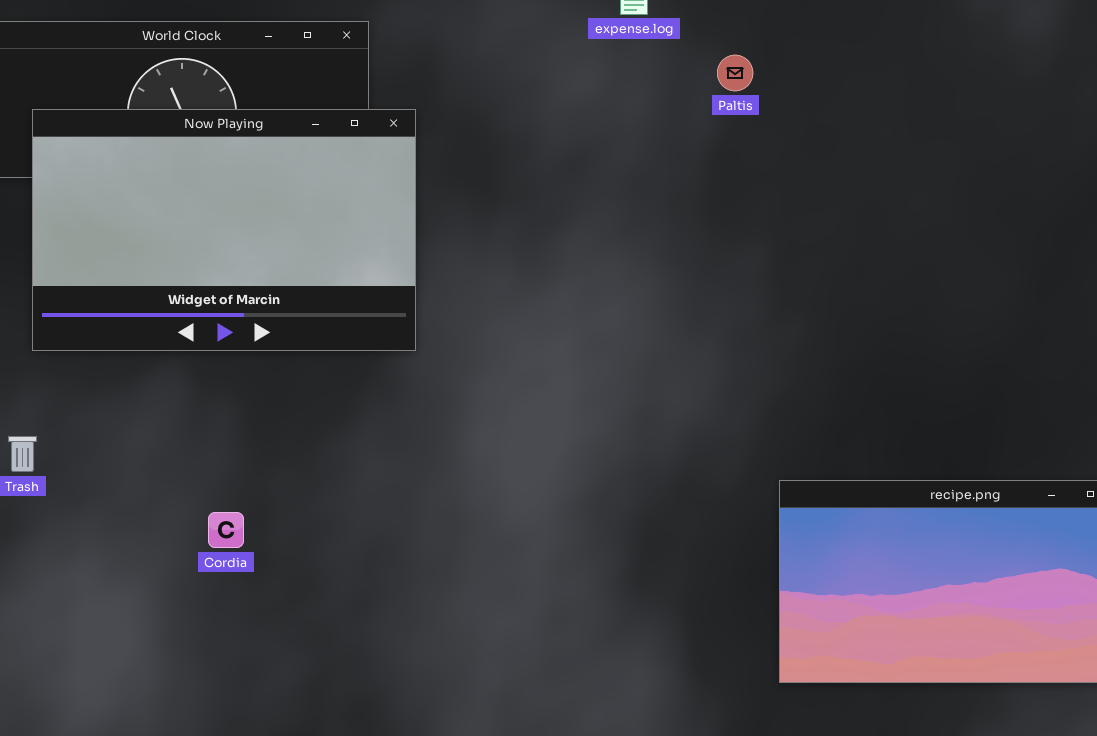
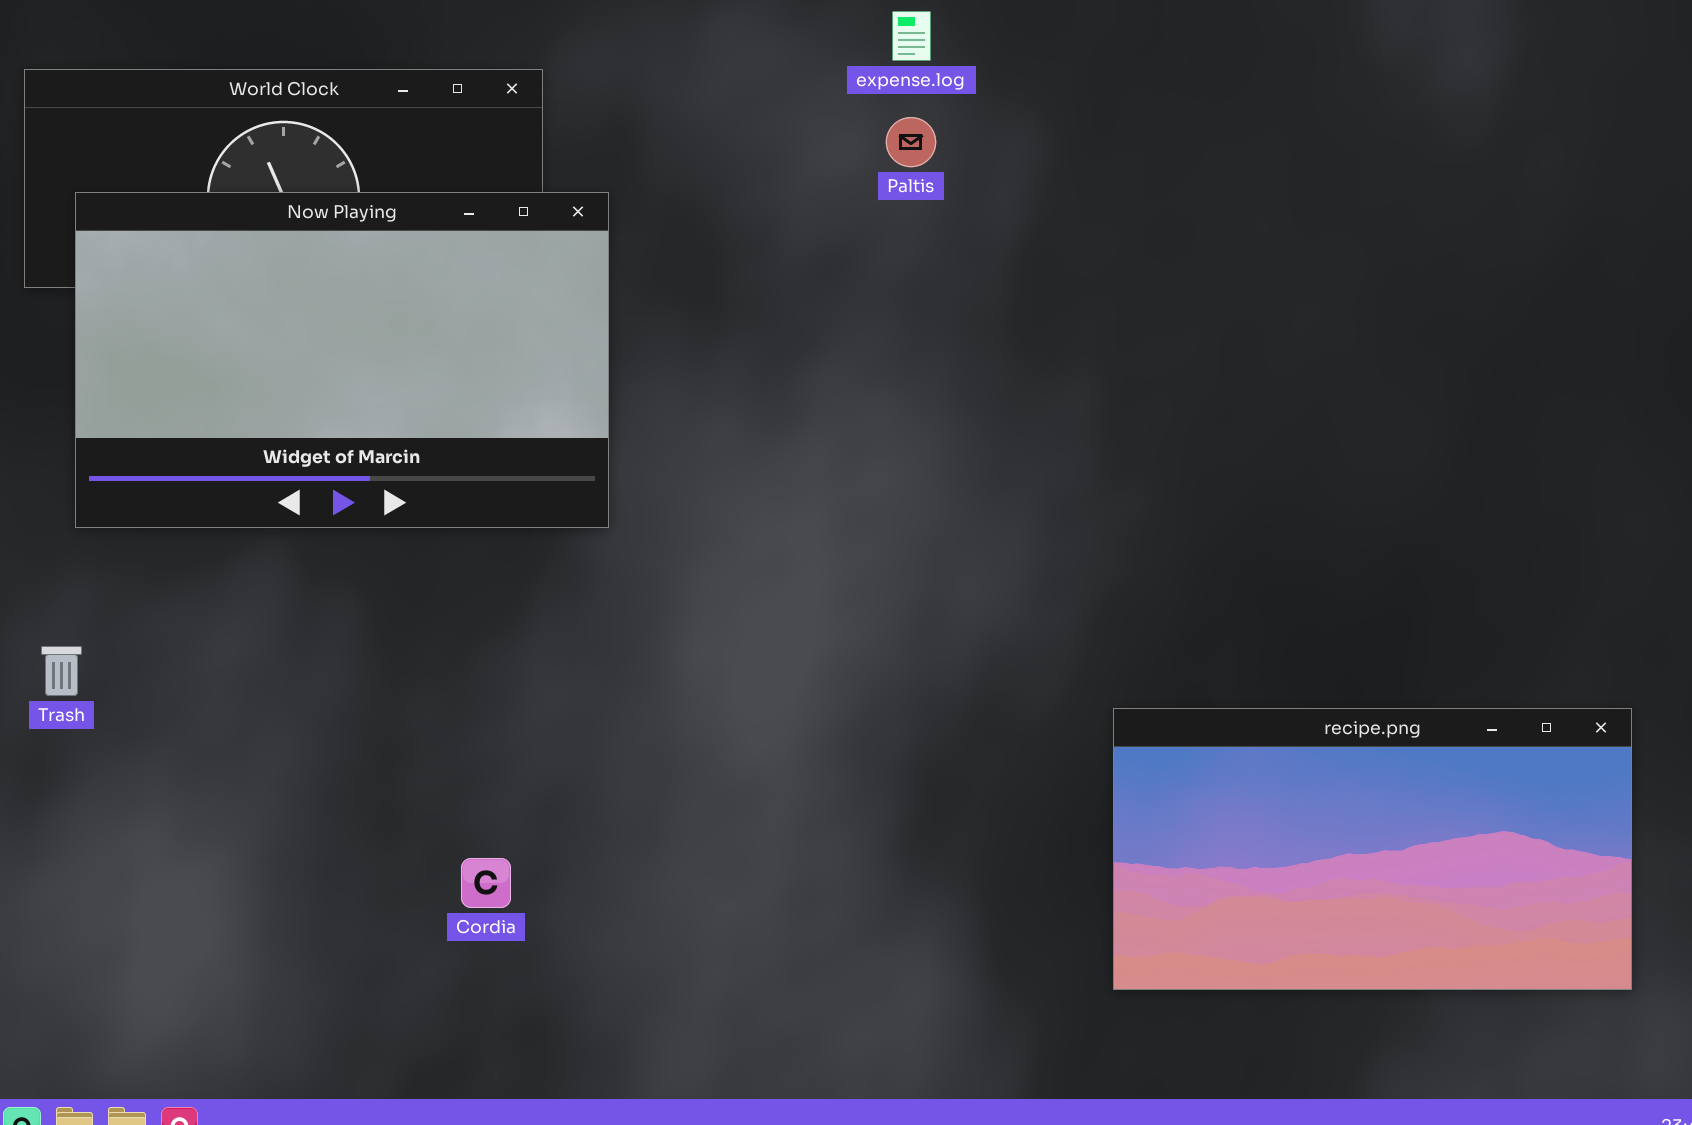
Paltis: [717,55,753,91] -> [886,117,936,167], moved
Cordia: [208,512,244,548] -> [461,858,511,908], moved

